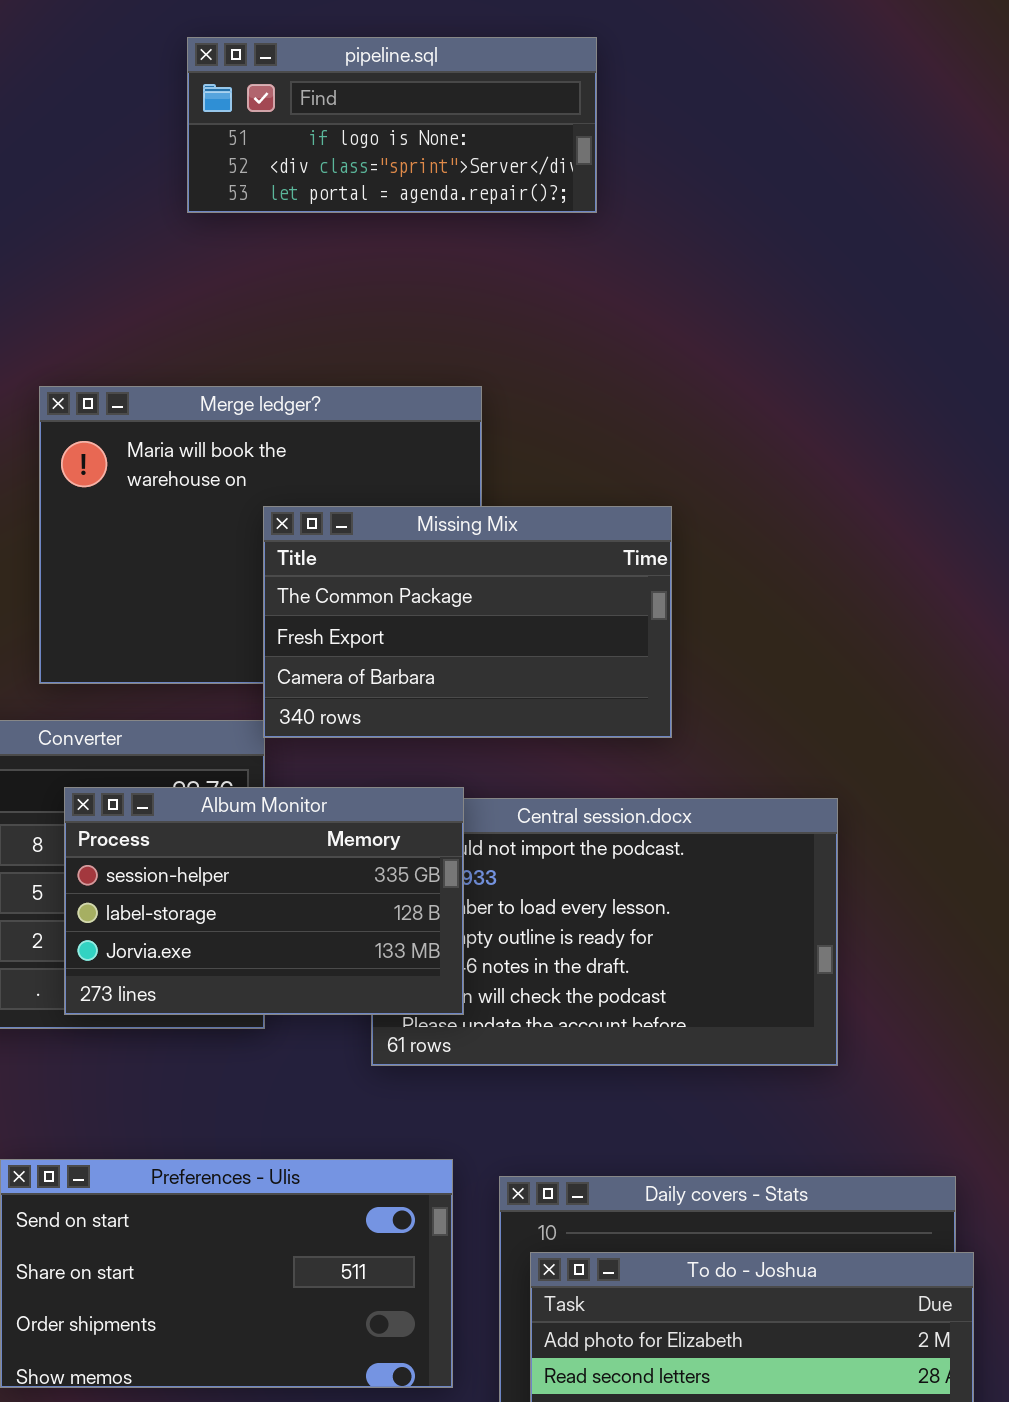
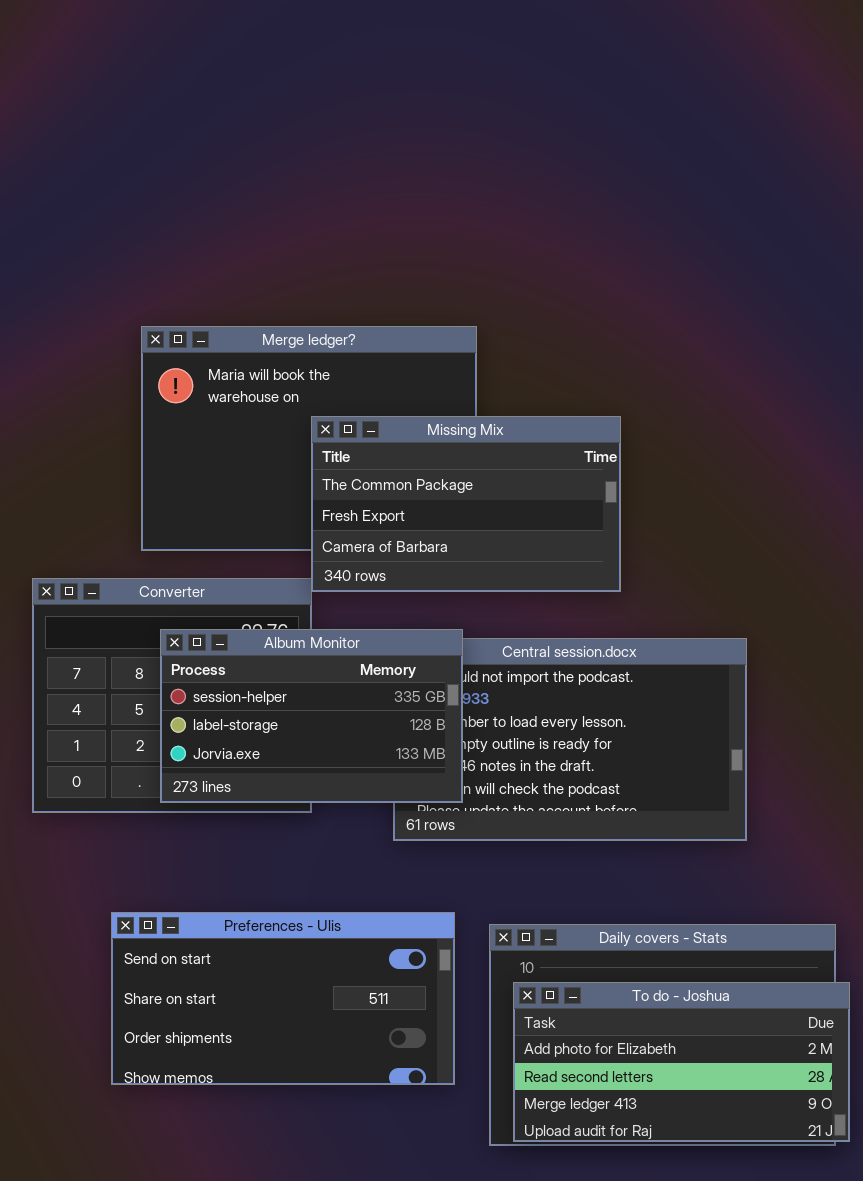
pipeline.sql: [187,37,597,213] -> none, closed

